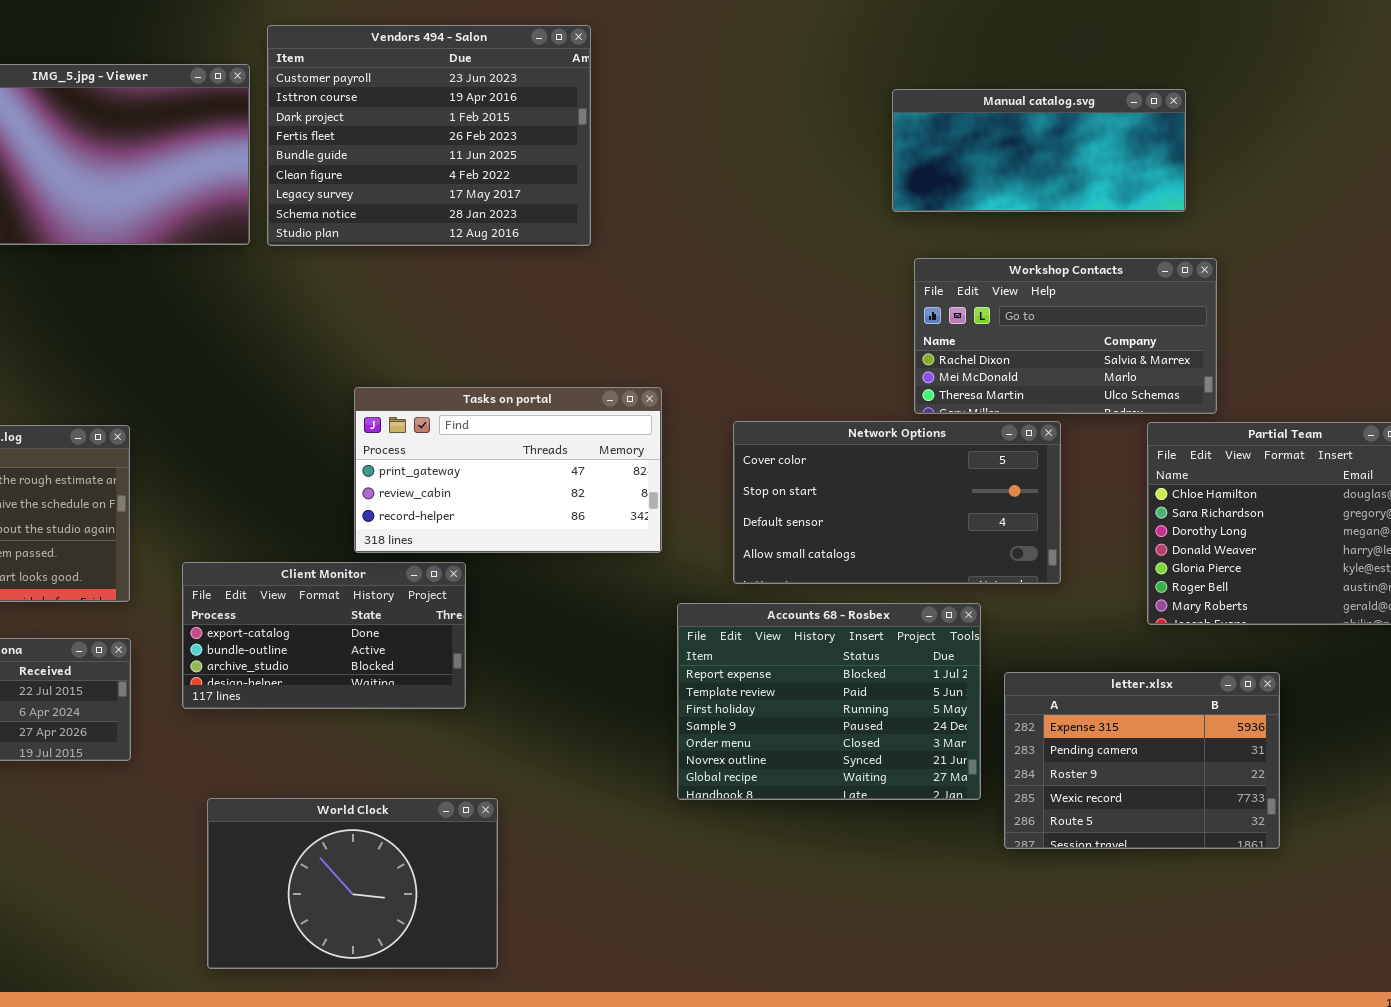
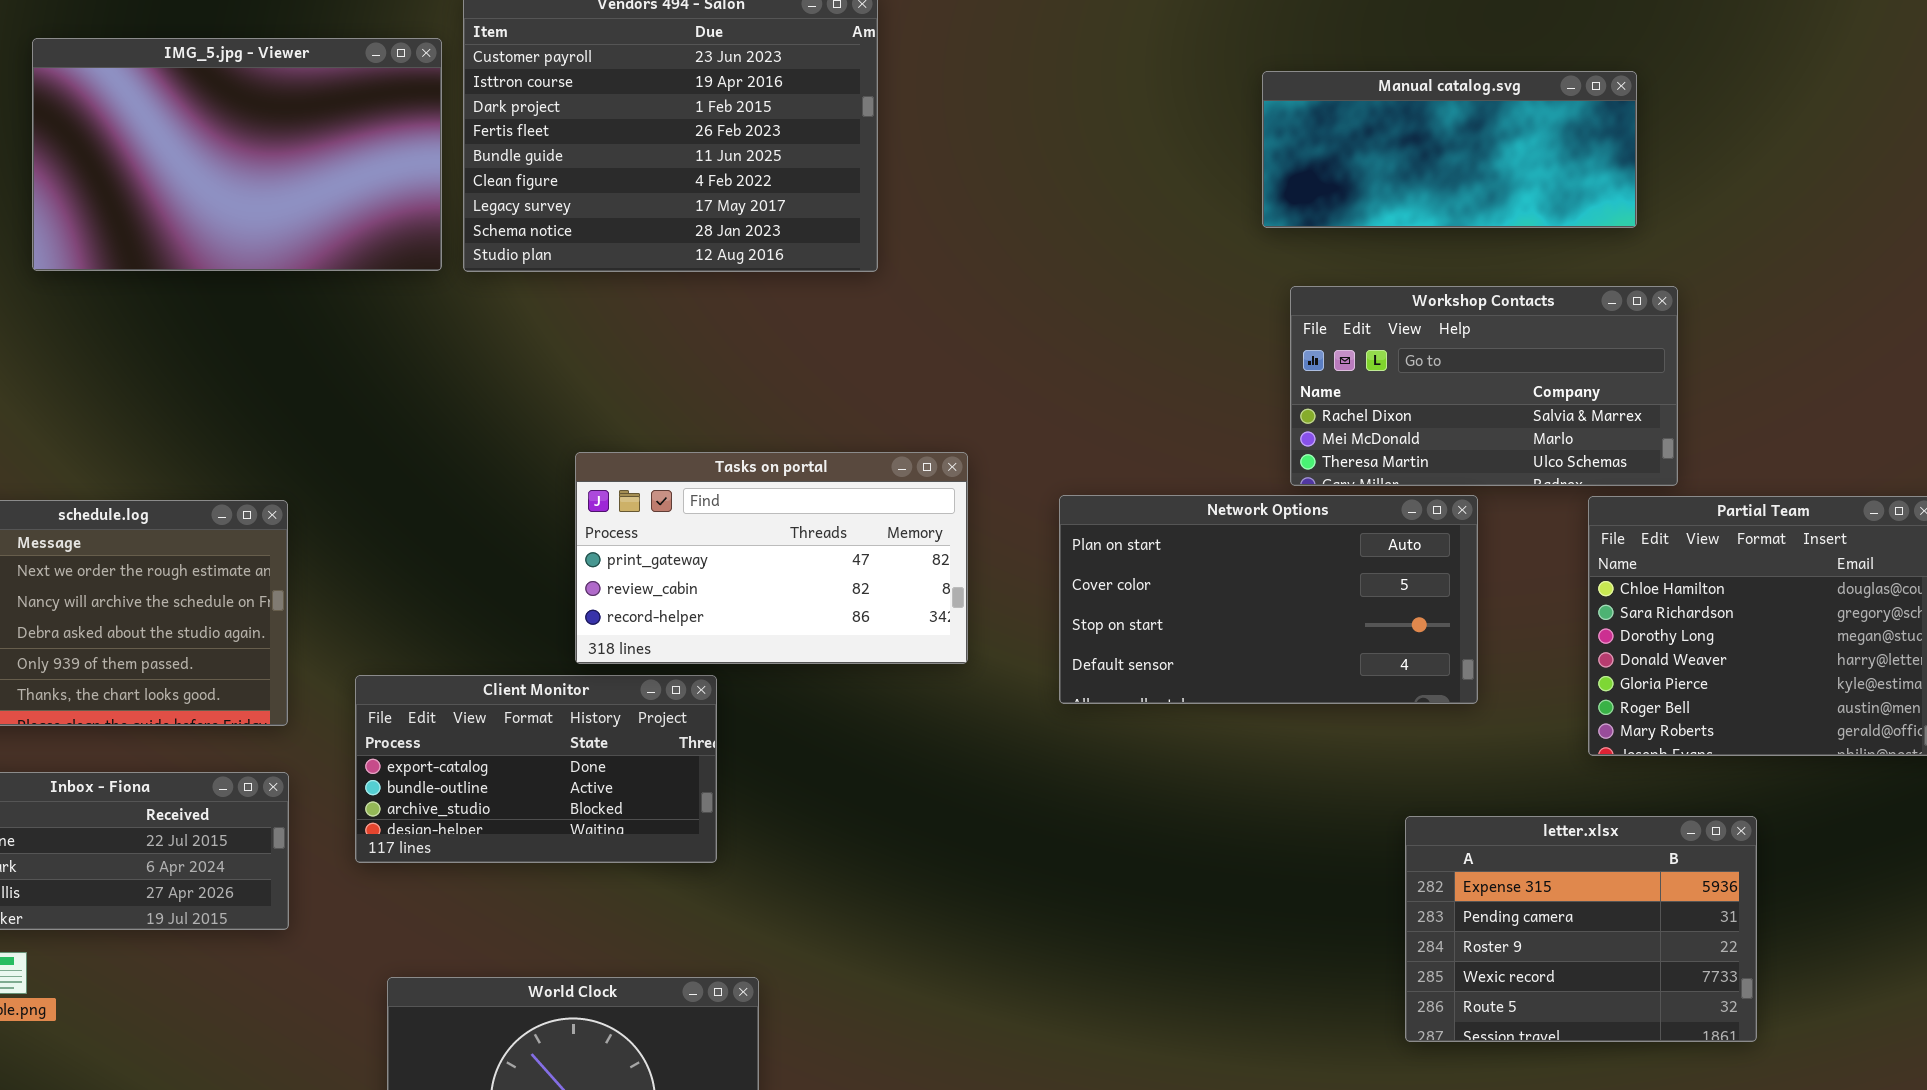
Network Options: [733,421,1061,584] -> [1059,495,1478,704], scrolled up 1 row
Accounts 68 - Rosbex: [677,603,981,800] -> none, closed

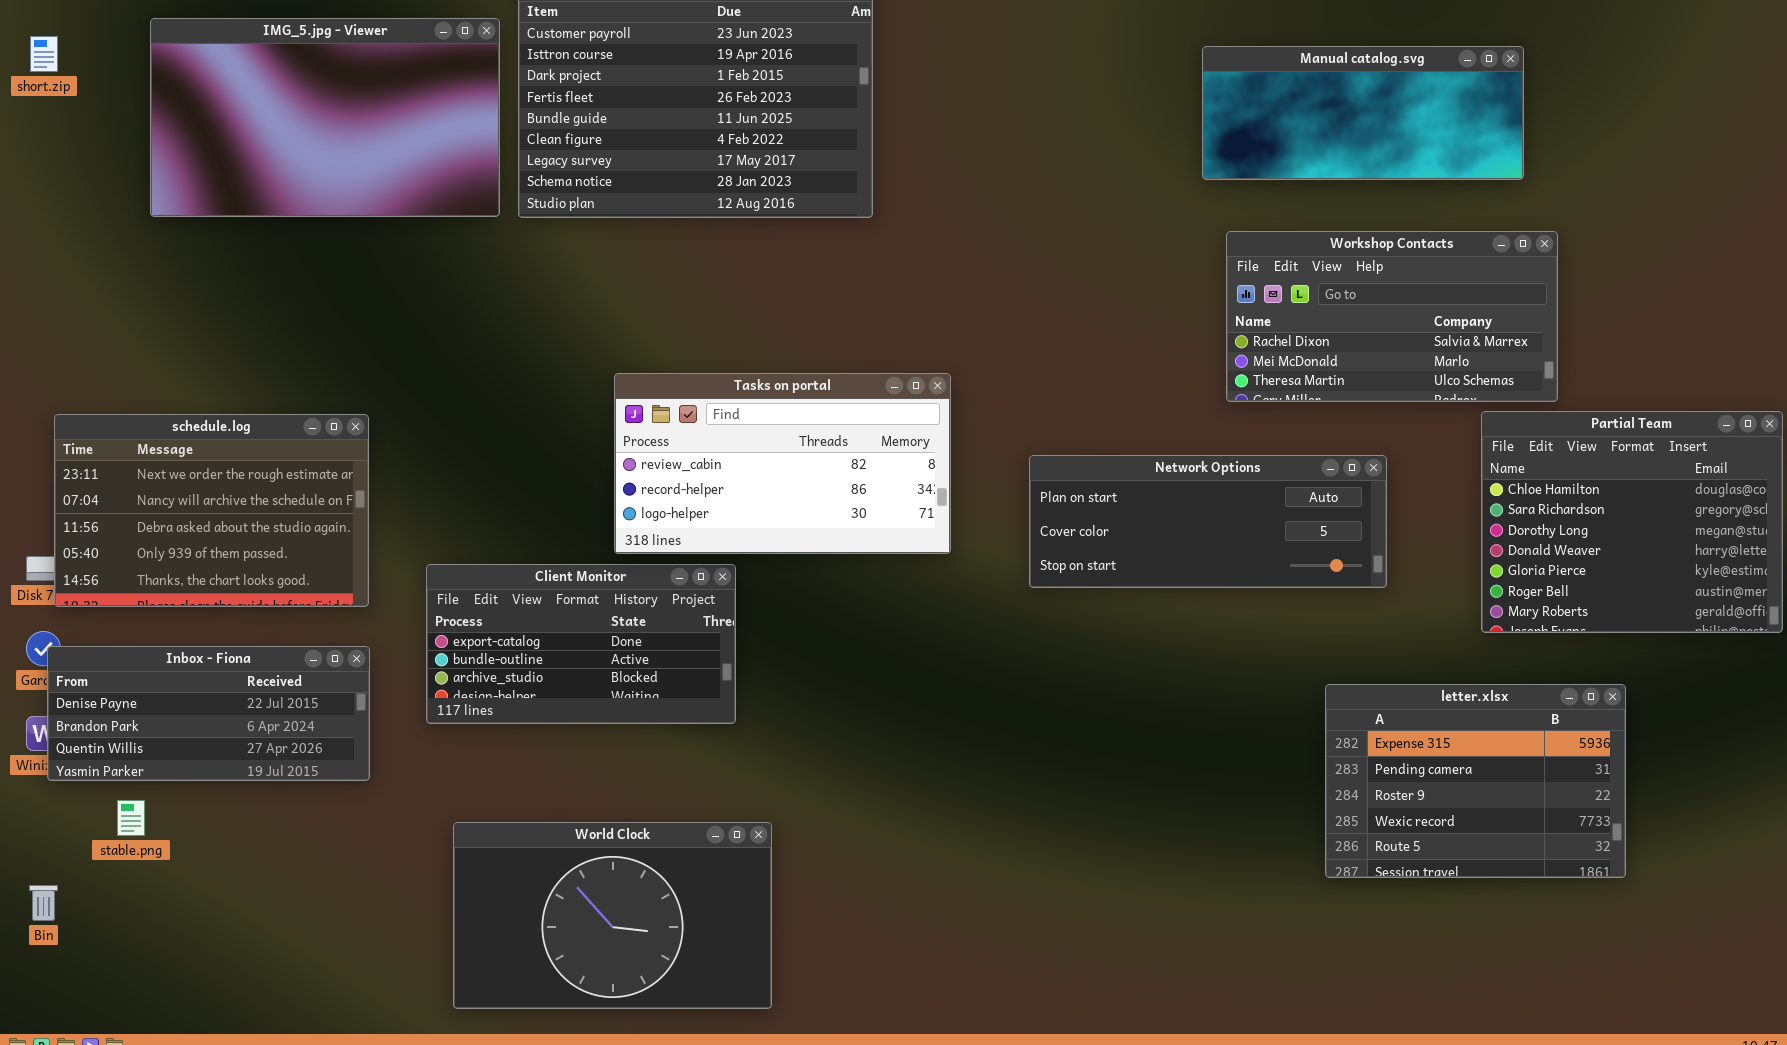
Tasks on portal: [575,452,968,664] -> [614,373,951,554], scrolled down 1 row
Network Options: [1059,495,1478,704] -> [1029,455,1387,588], resized

